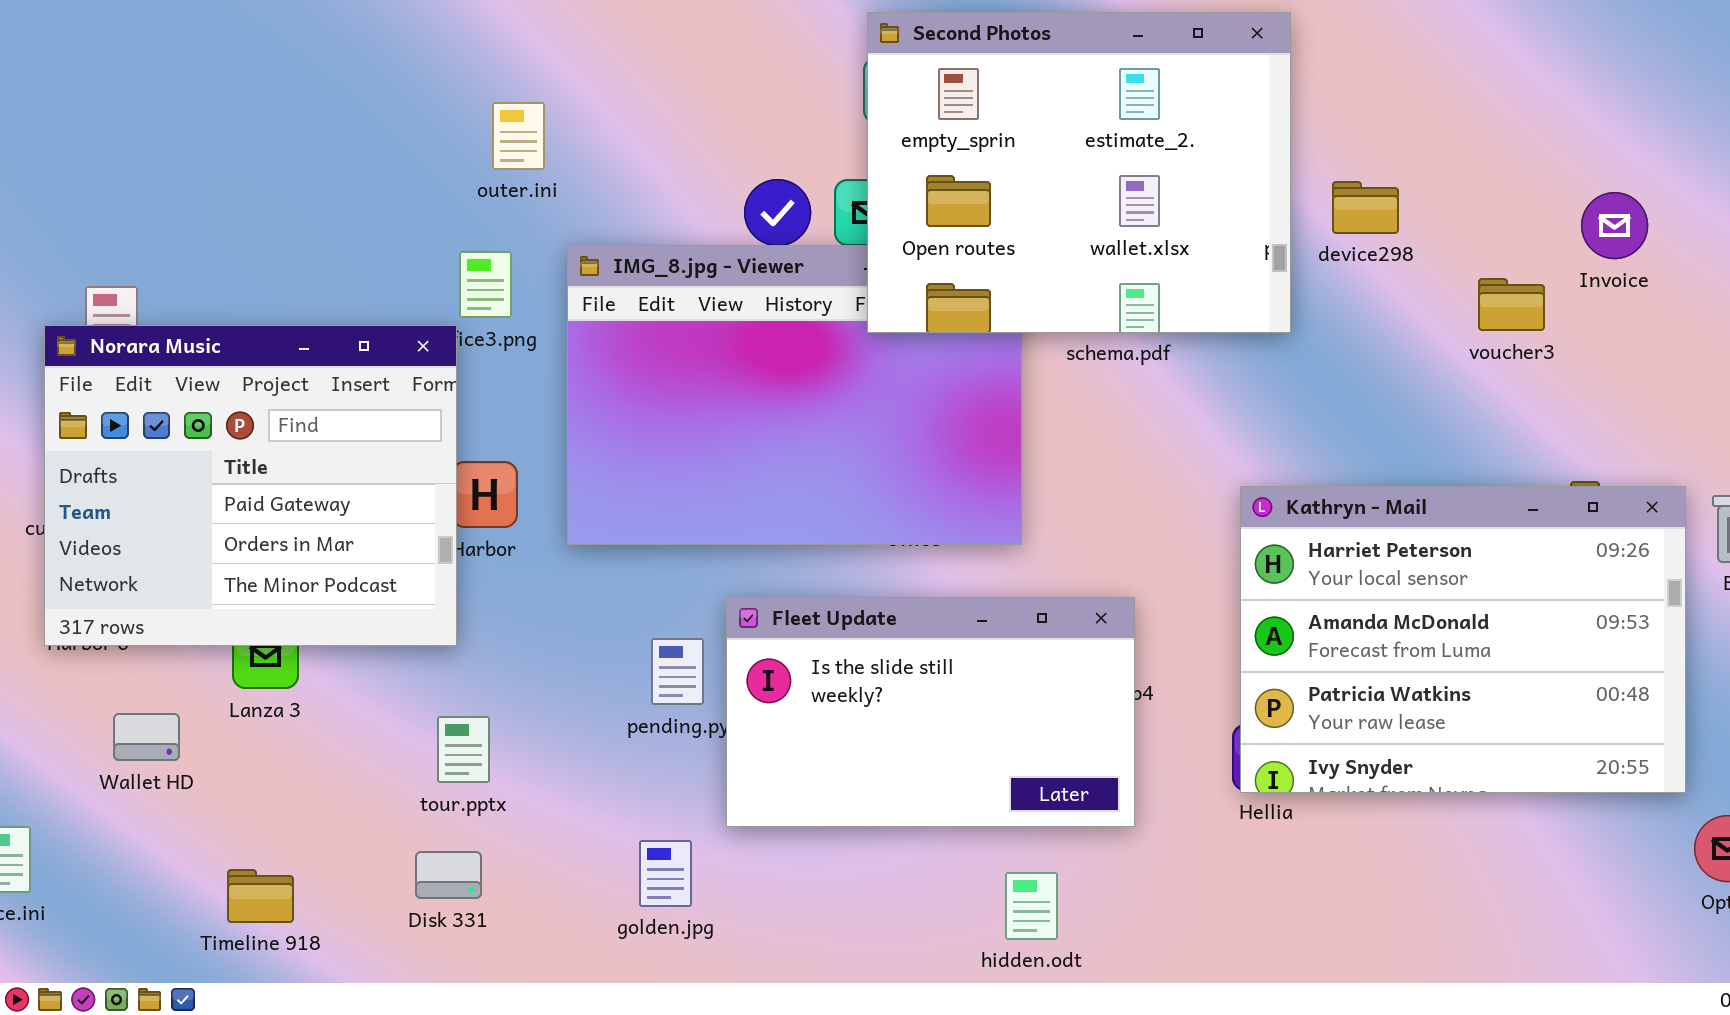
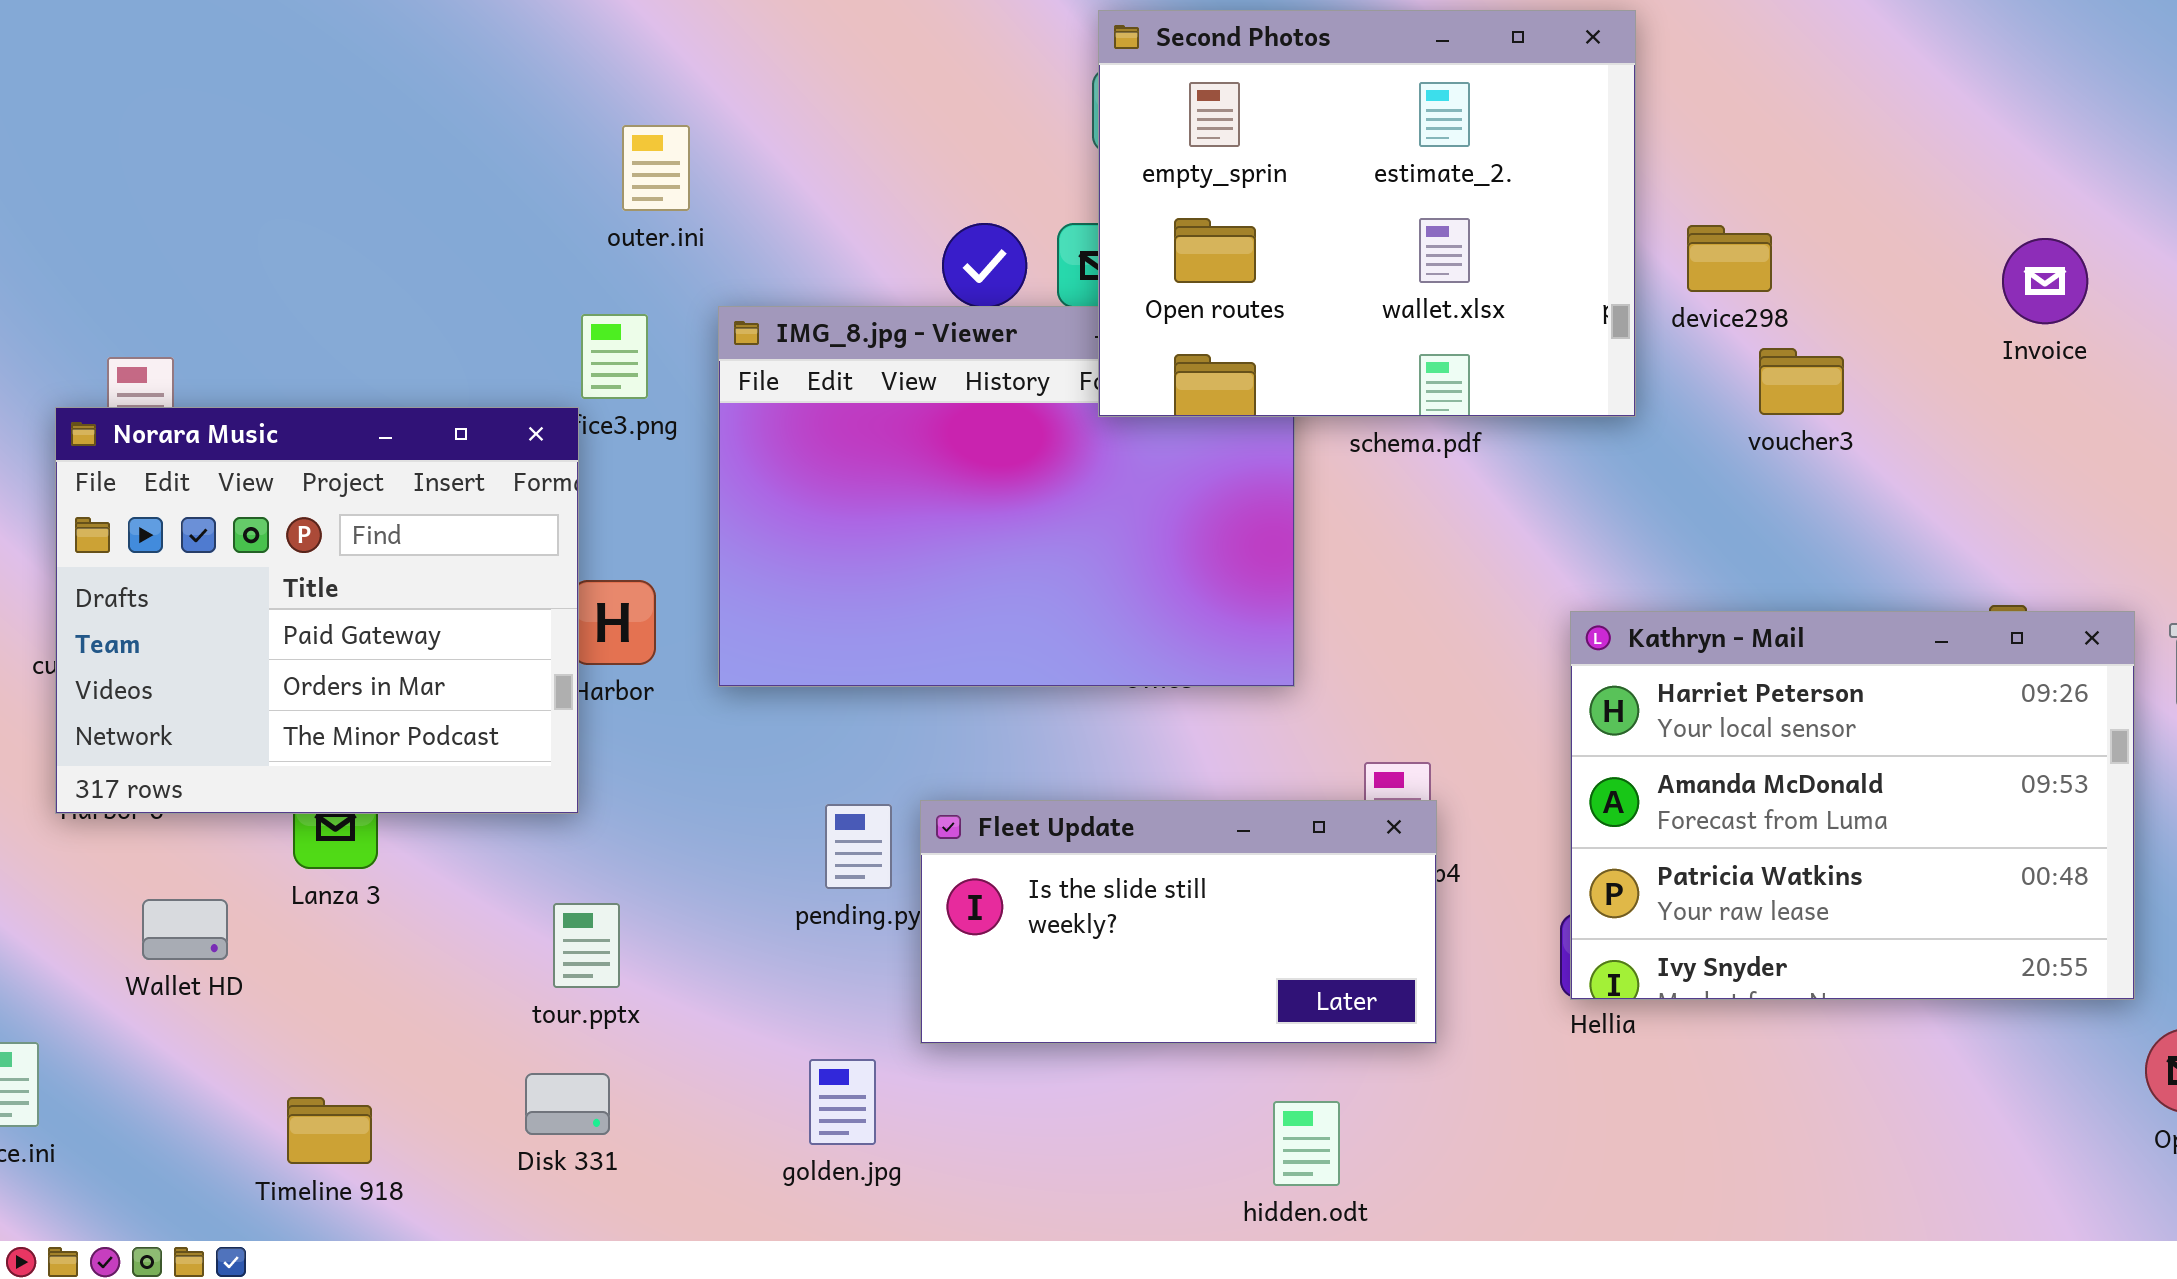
voucher3: [1478,278,1545,331] -> [1759,348,1844,415], moved
Fleet Update: [726,597,1135,827] -> [920,800,1437,1044], resized

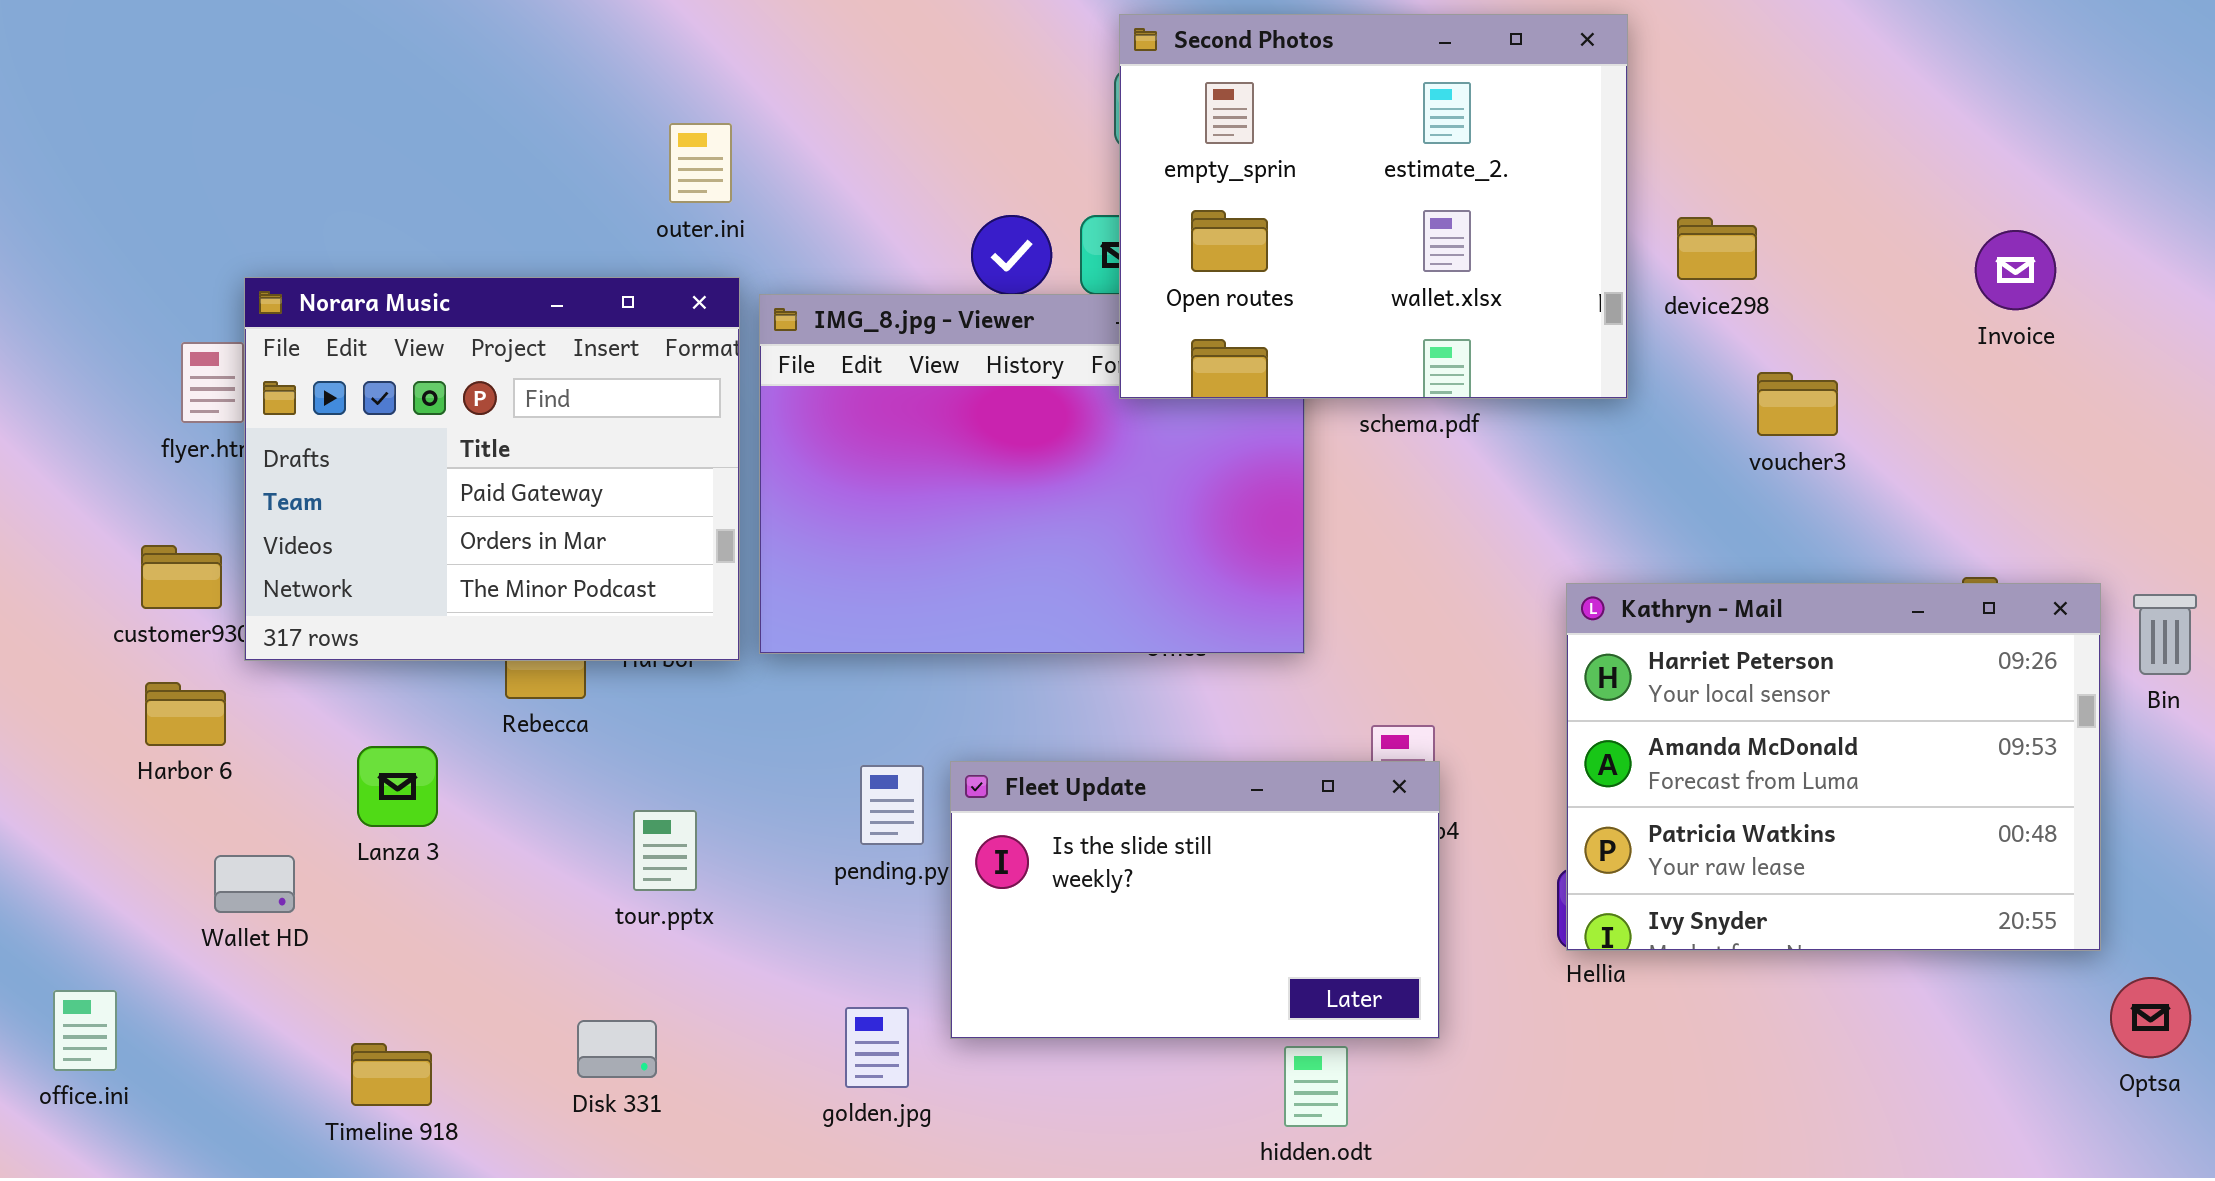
voucher3: [1759,348,1844,415] -> [1757,372,1838,436], moved
Norara Music: [55,407,579,814] -> [244,277,740,661], moved
Fleet Update: [920,800,1437,1044] -> [950,761,1440,1039], resized
tour.pptx: [553,903,620,988] -> [633,810,697,891], moved

